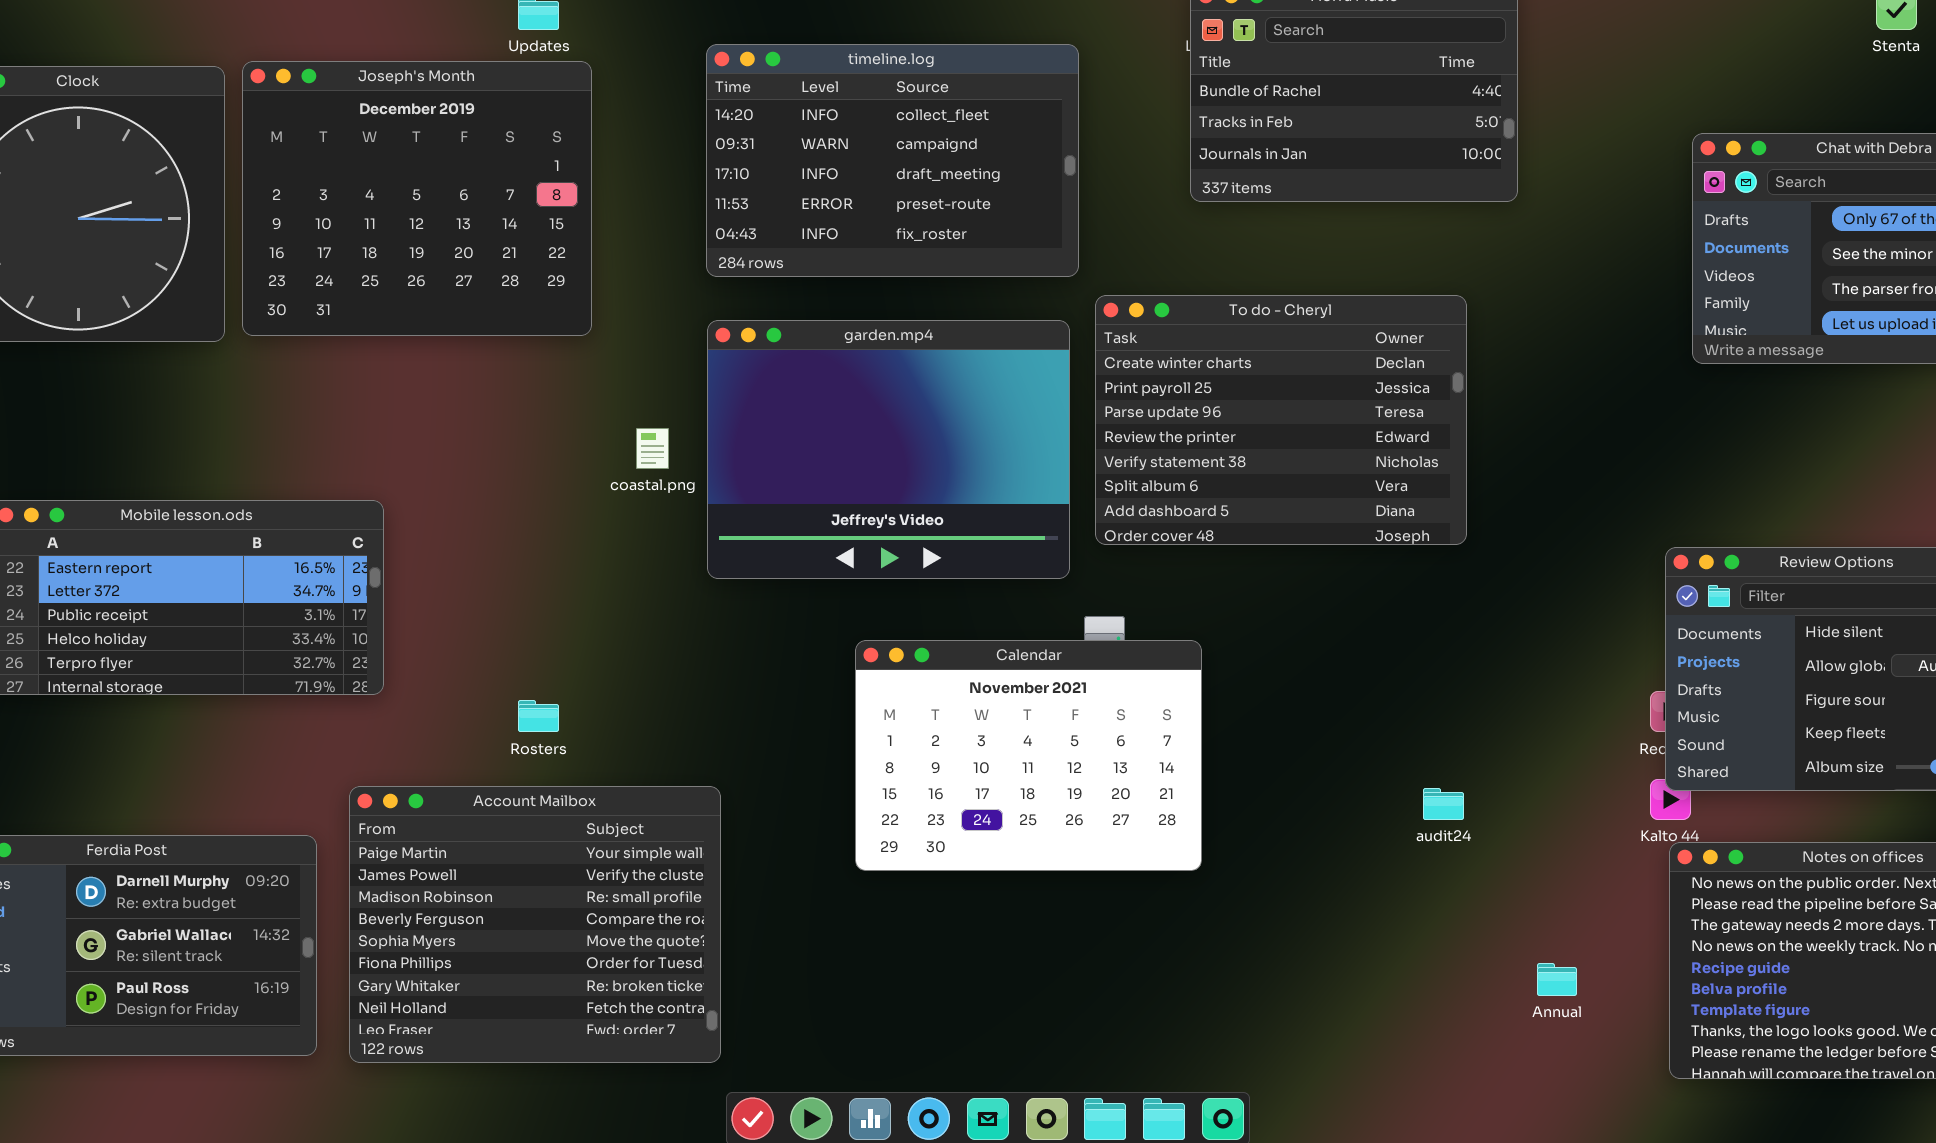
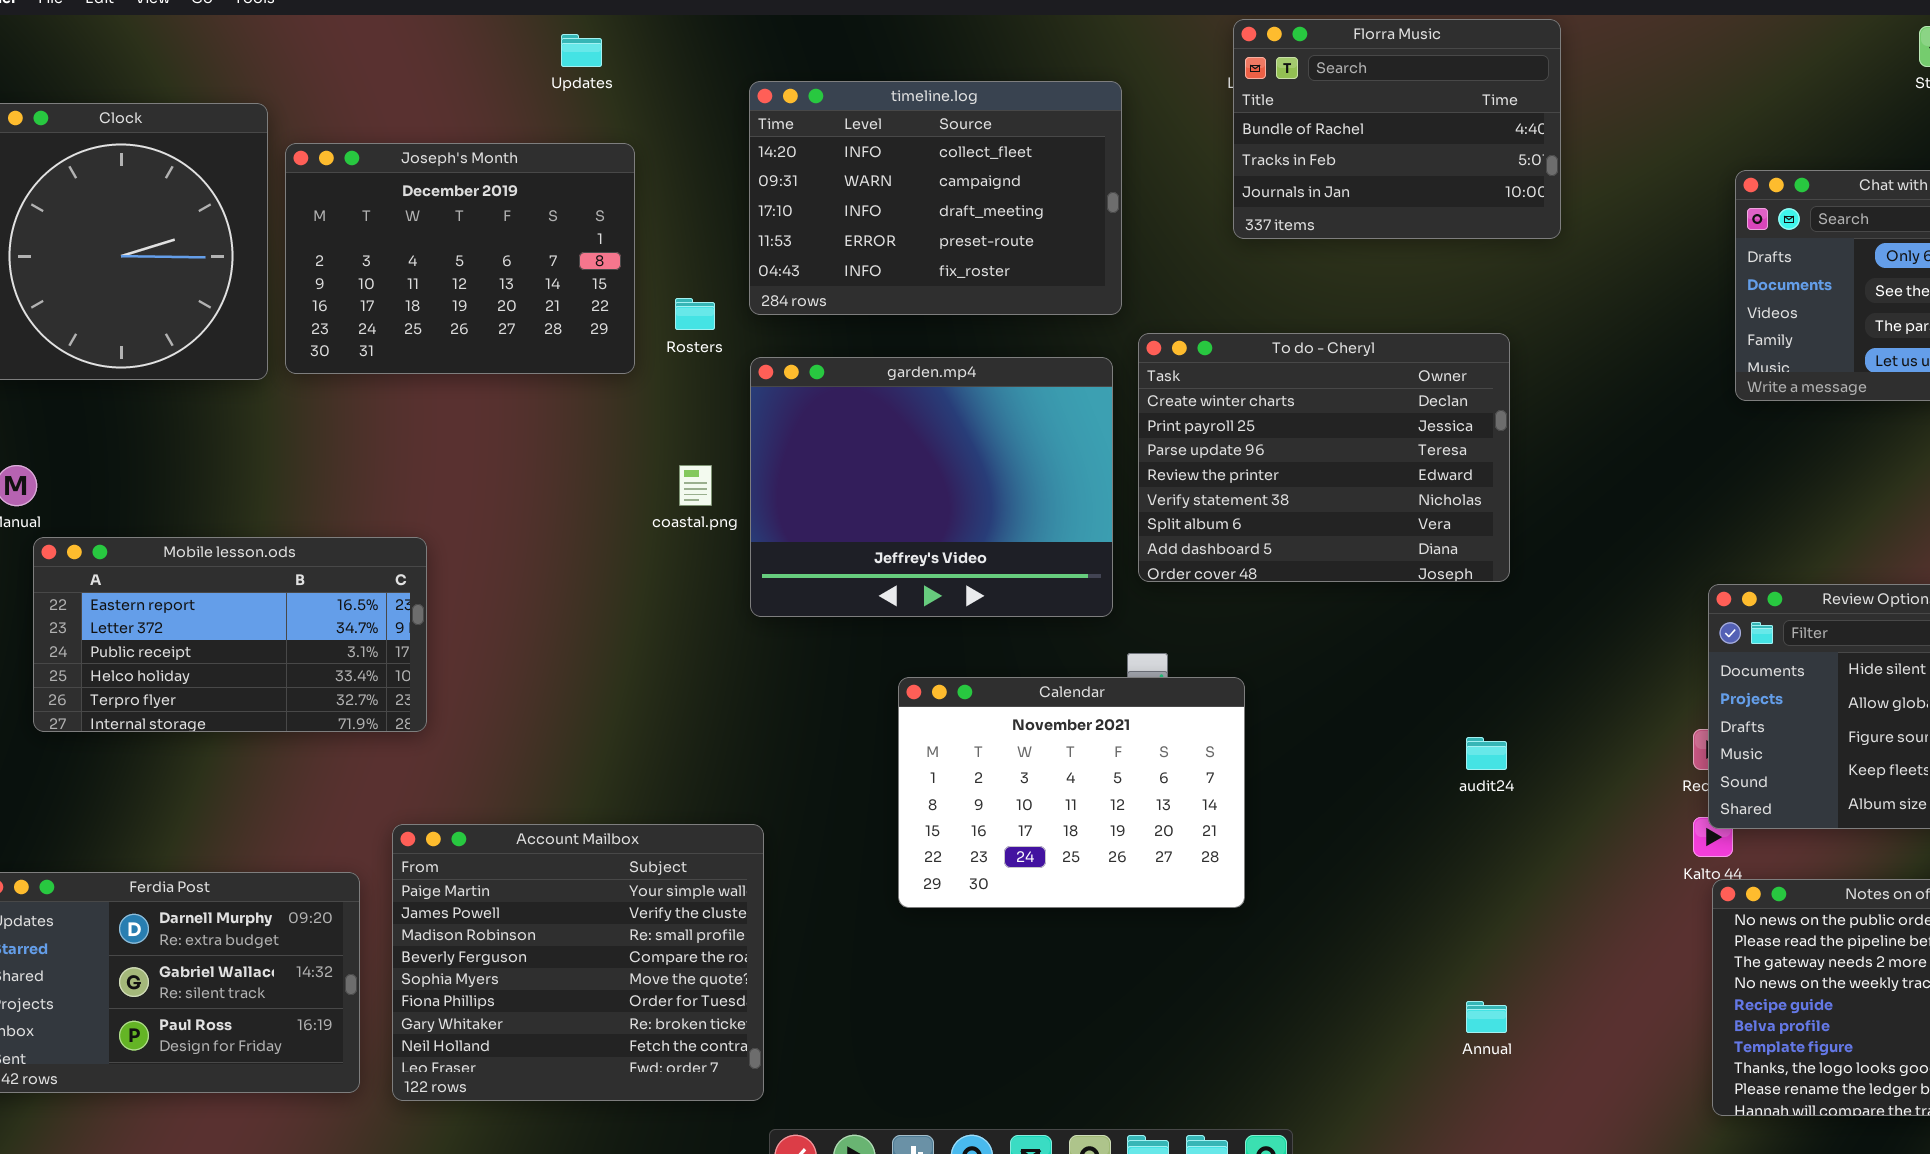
Joseph's Month: [242,61,592,336] -> [285,143,635,374], resized
Rosters: [518,700,559,732] -> [675,298,715,330], moved
audit24: [1423,788,1464,820] -> [1466,737,1507,770], moved
Annual: [1537,963,1577,996] -> [1466,1001,1507,1033], moved

